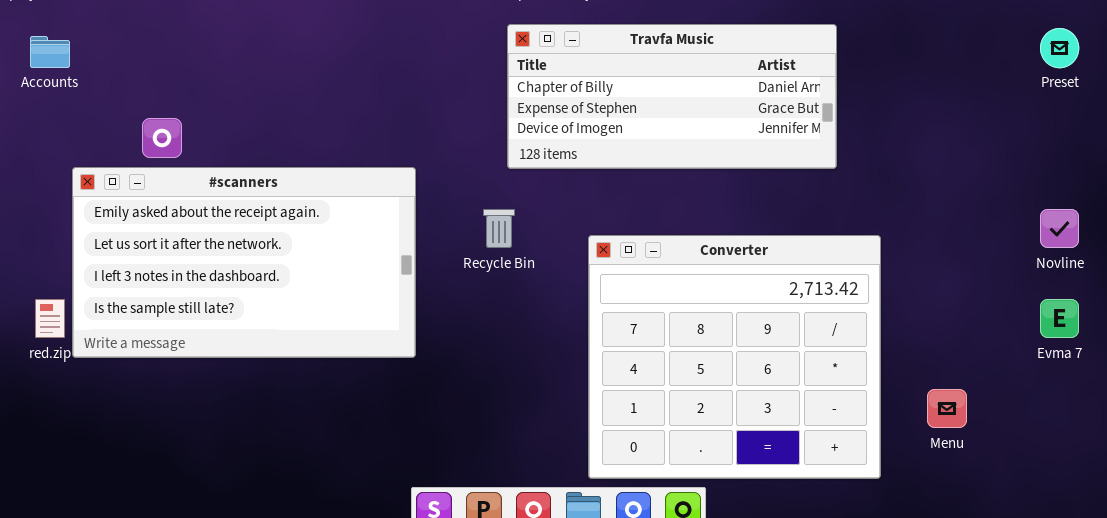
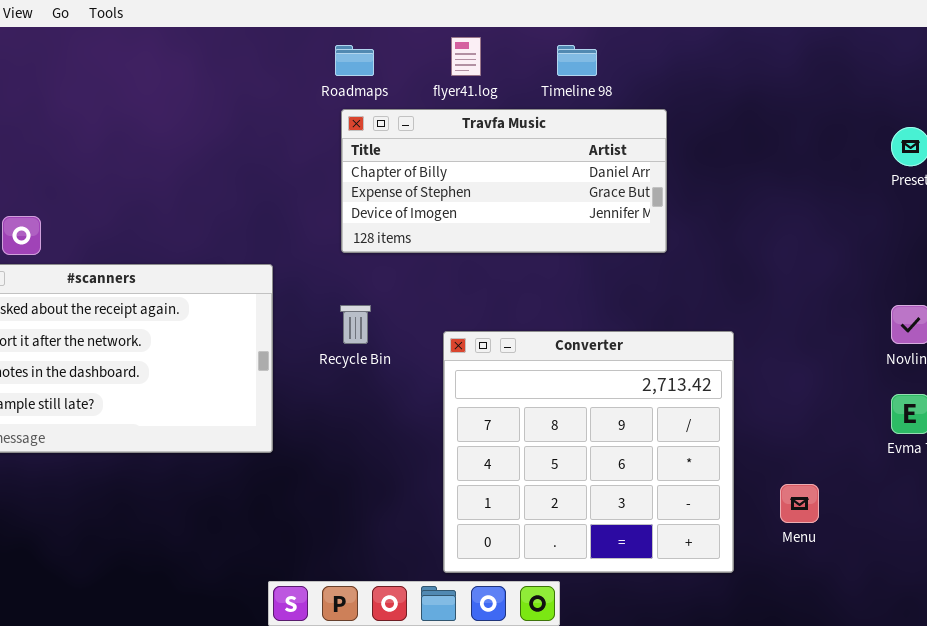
Travfa Music: [507,24,837,169] -> [341,109,667,253], moved

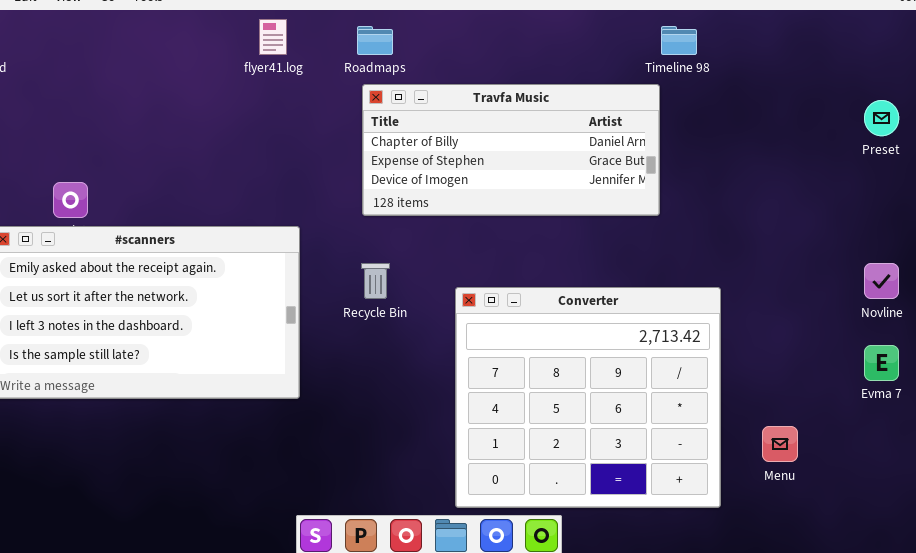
flyer41.log: [451,37,481,76] -> [259,19,287,55], moved
Timeline 98: [557,45,597,76] -> [661,26,697,55], moved

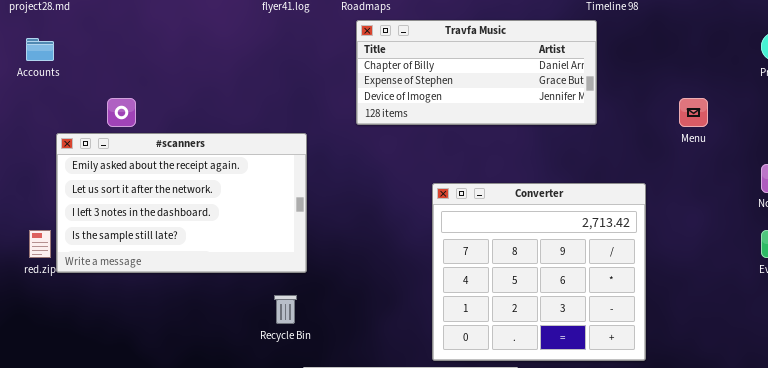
Recycle Bin: [361,263,390,299] -> [274,295,297,324], moved
Menu: [762,426,798,462] -> [679,98,708,127], moved

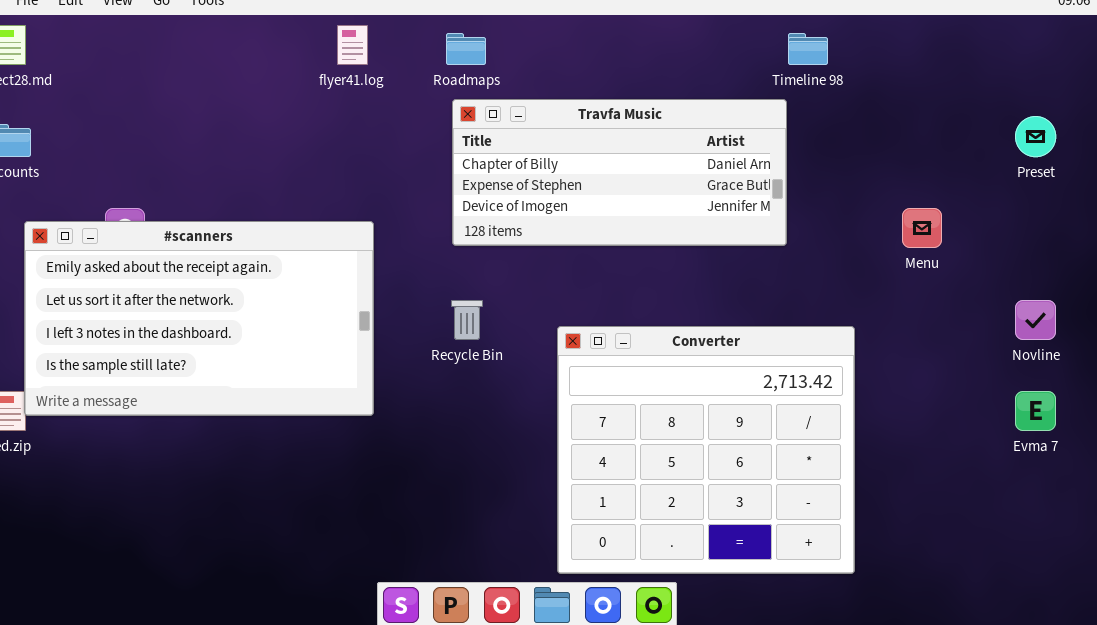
#scanners: [56,133,307,273] -> [24,221,374,416], moved
Recycle Bin: [274,295,297,324] -> [451,300,483,340], moved

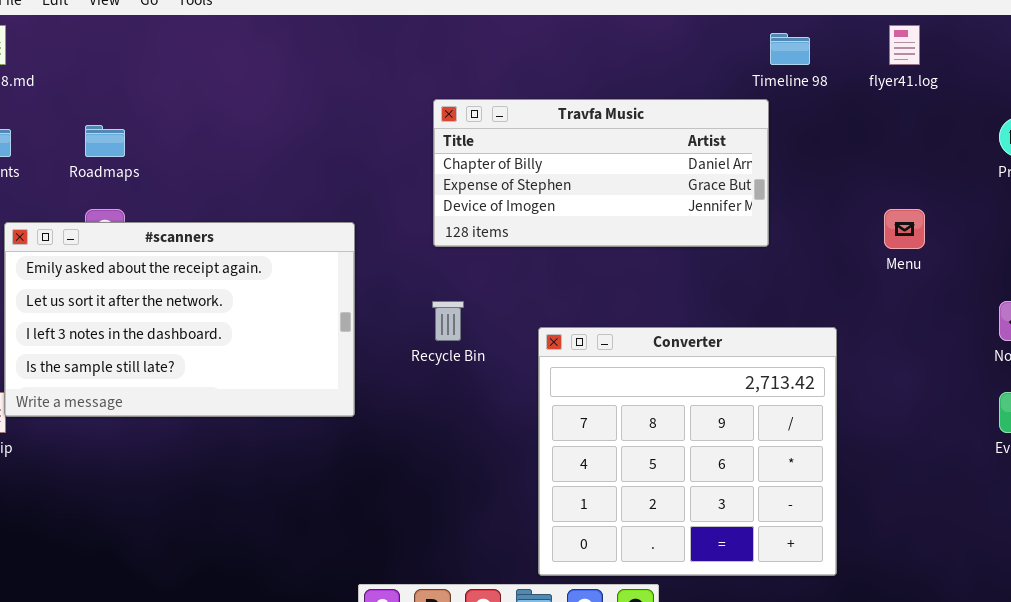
flyer41.log: [337,25,368,65] -> [889,25,920,65], moved
Roadmaps: [446,33,486,65] -> [85,125,125,157], moved

